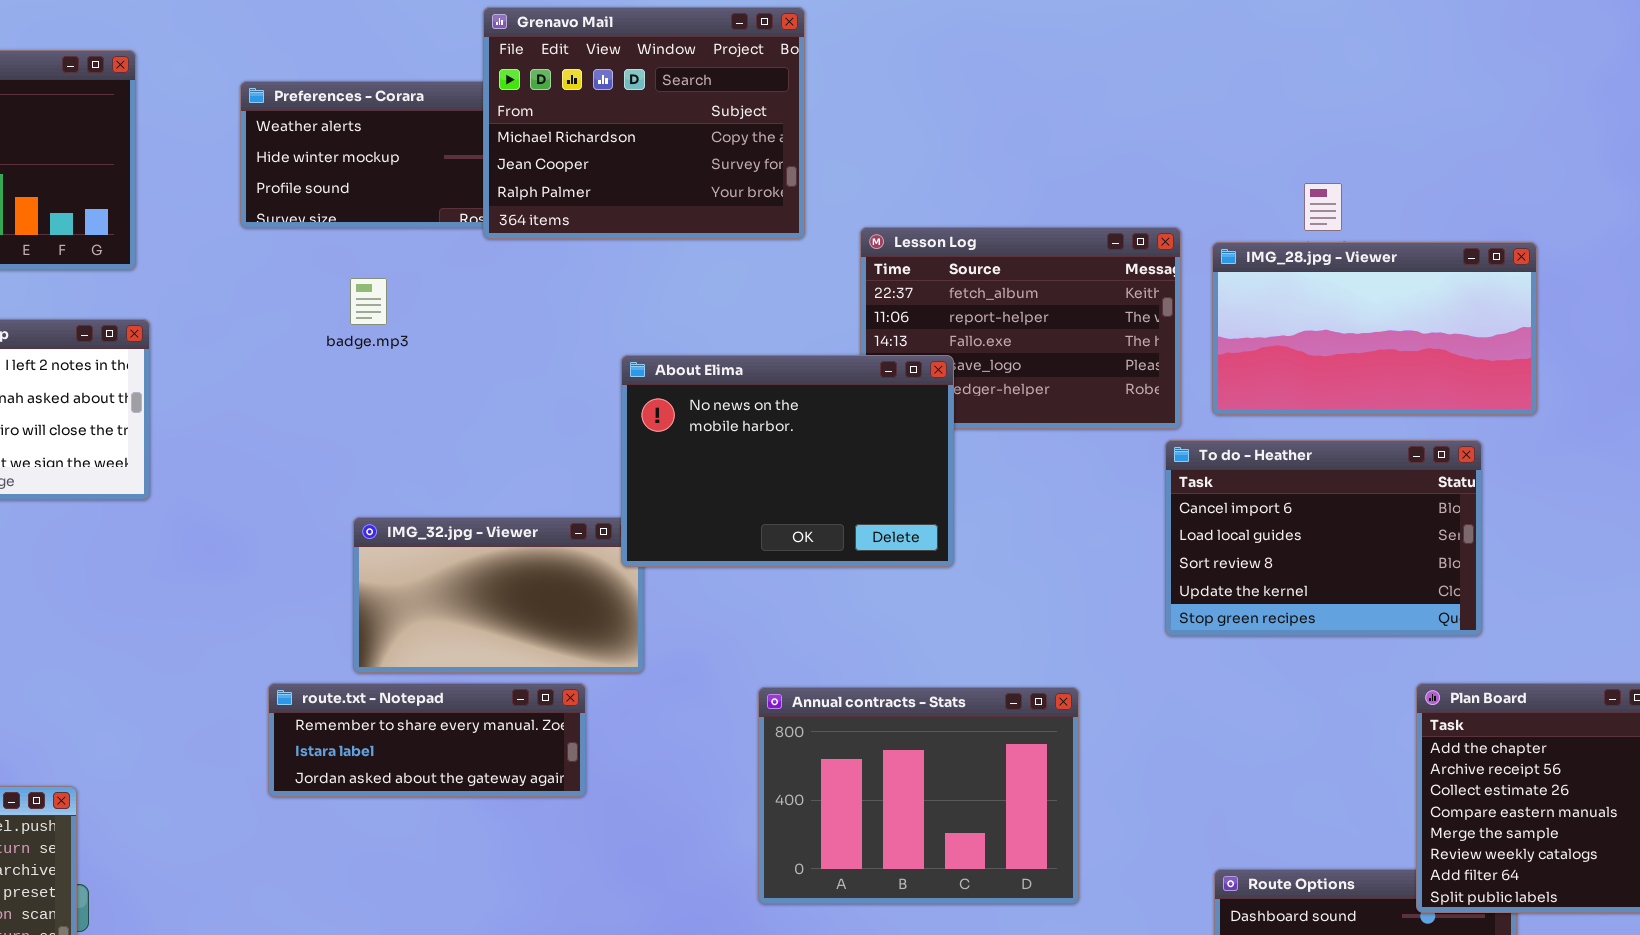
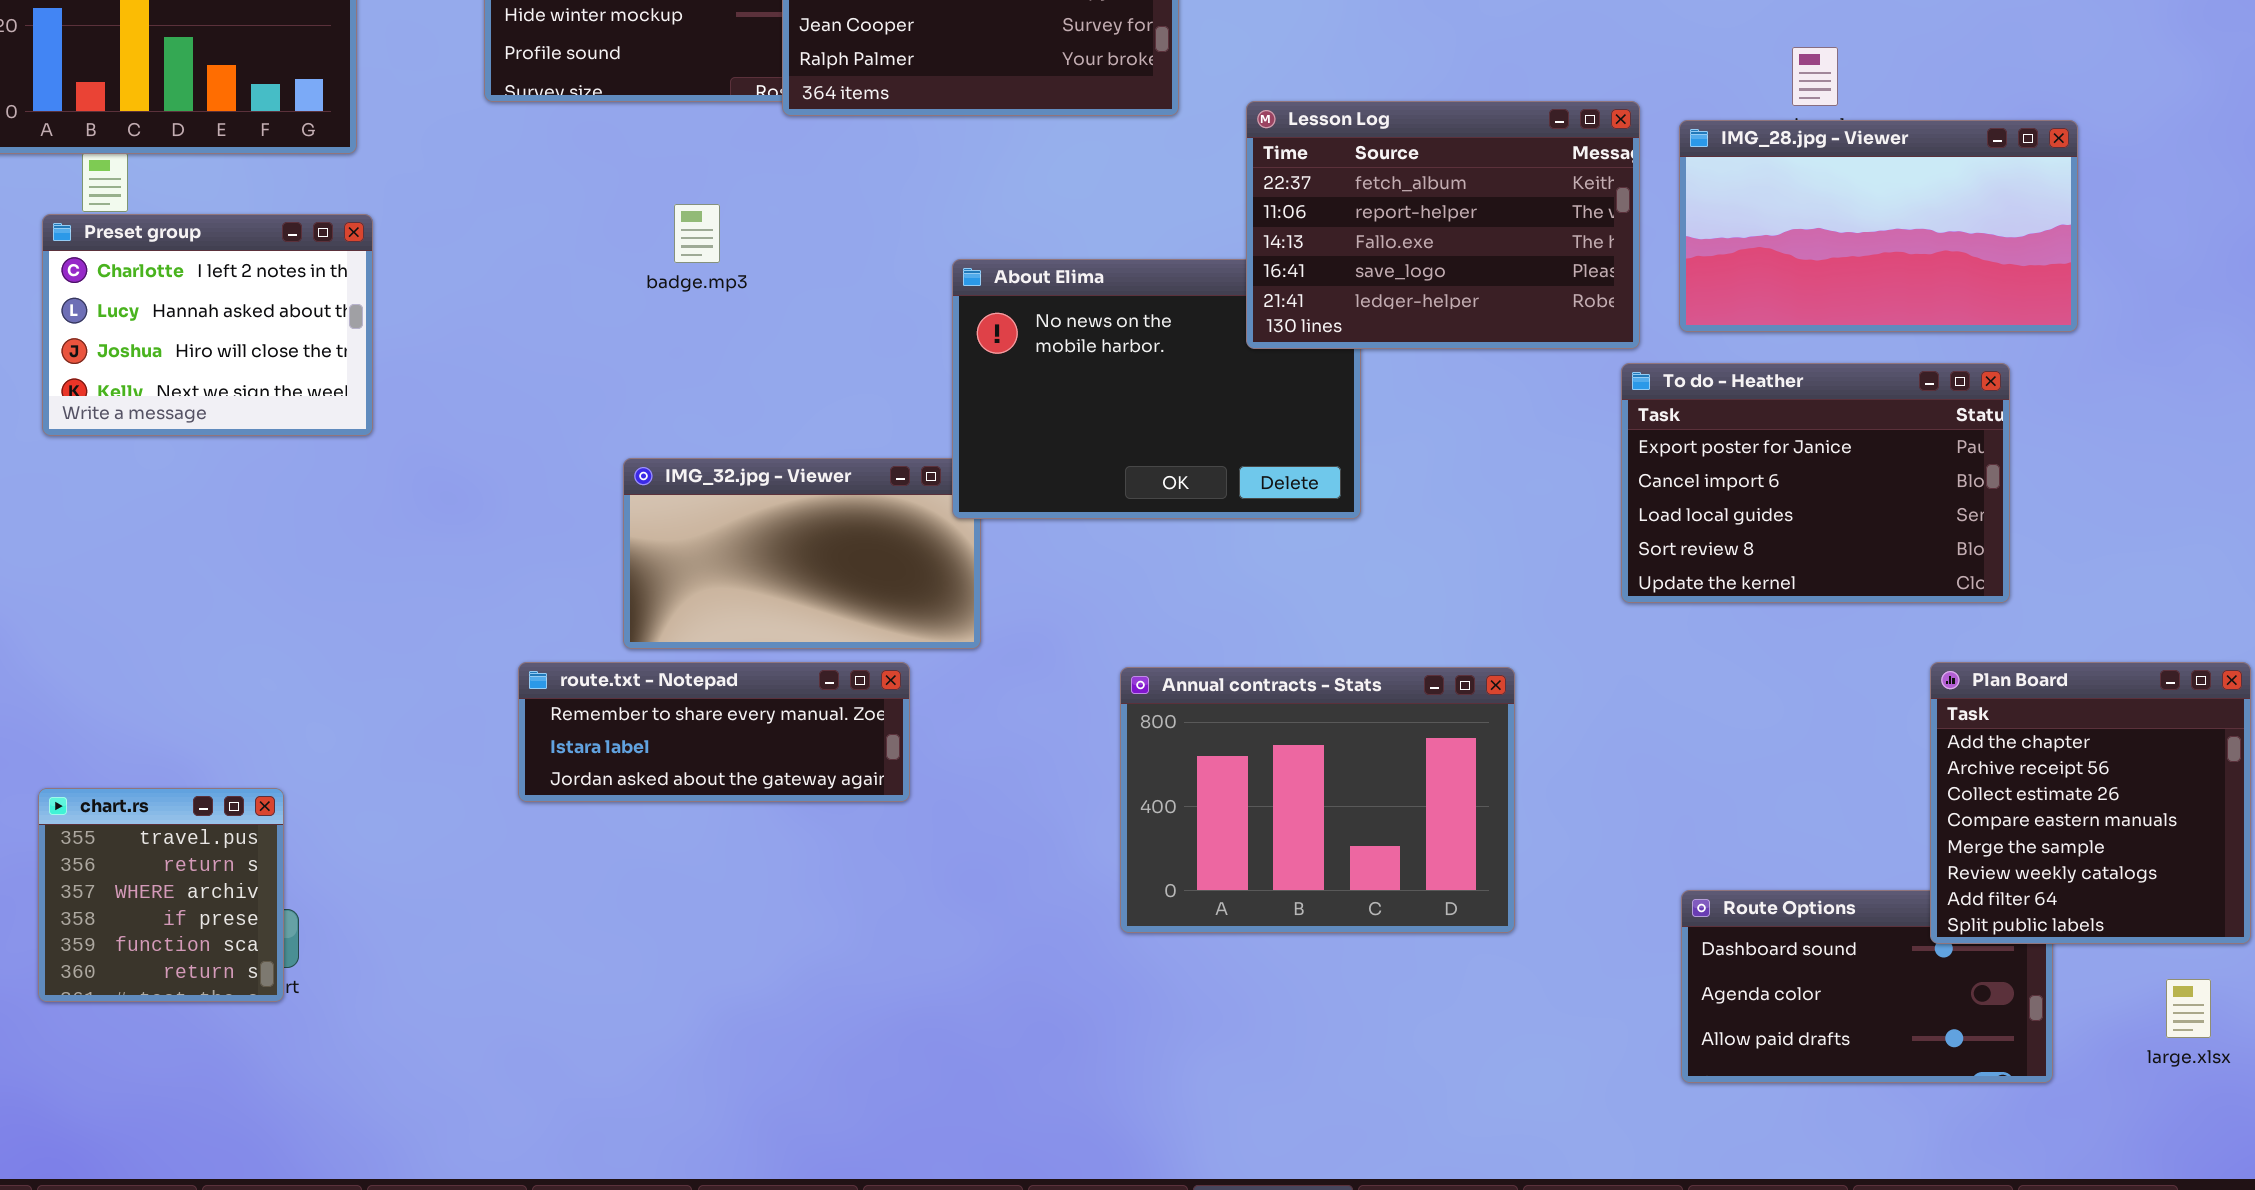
Lesson Log: [860,227,1181,429] -> [1246,101,1640,349], raised
badge.mp3: [350,278,387,325] -> [674,204,720,263], moved
To do - Heather: [1165,440,1482,636] -> [1621,363,2010,603], scrolled up 1 row

